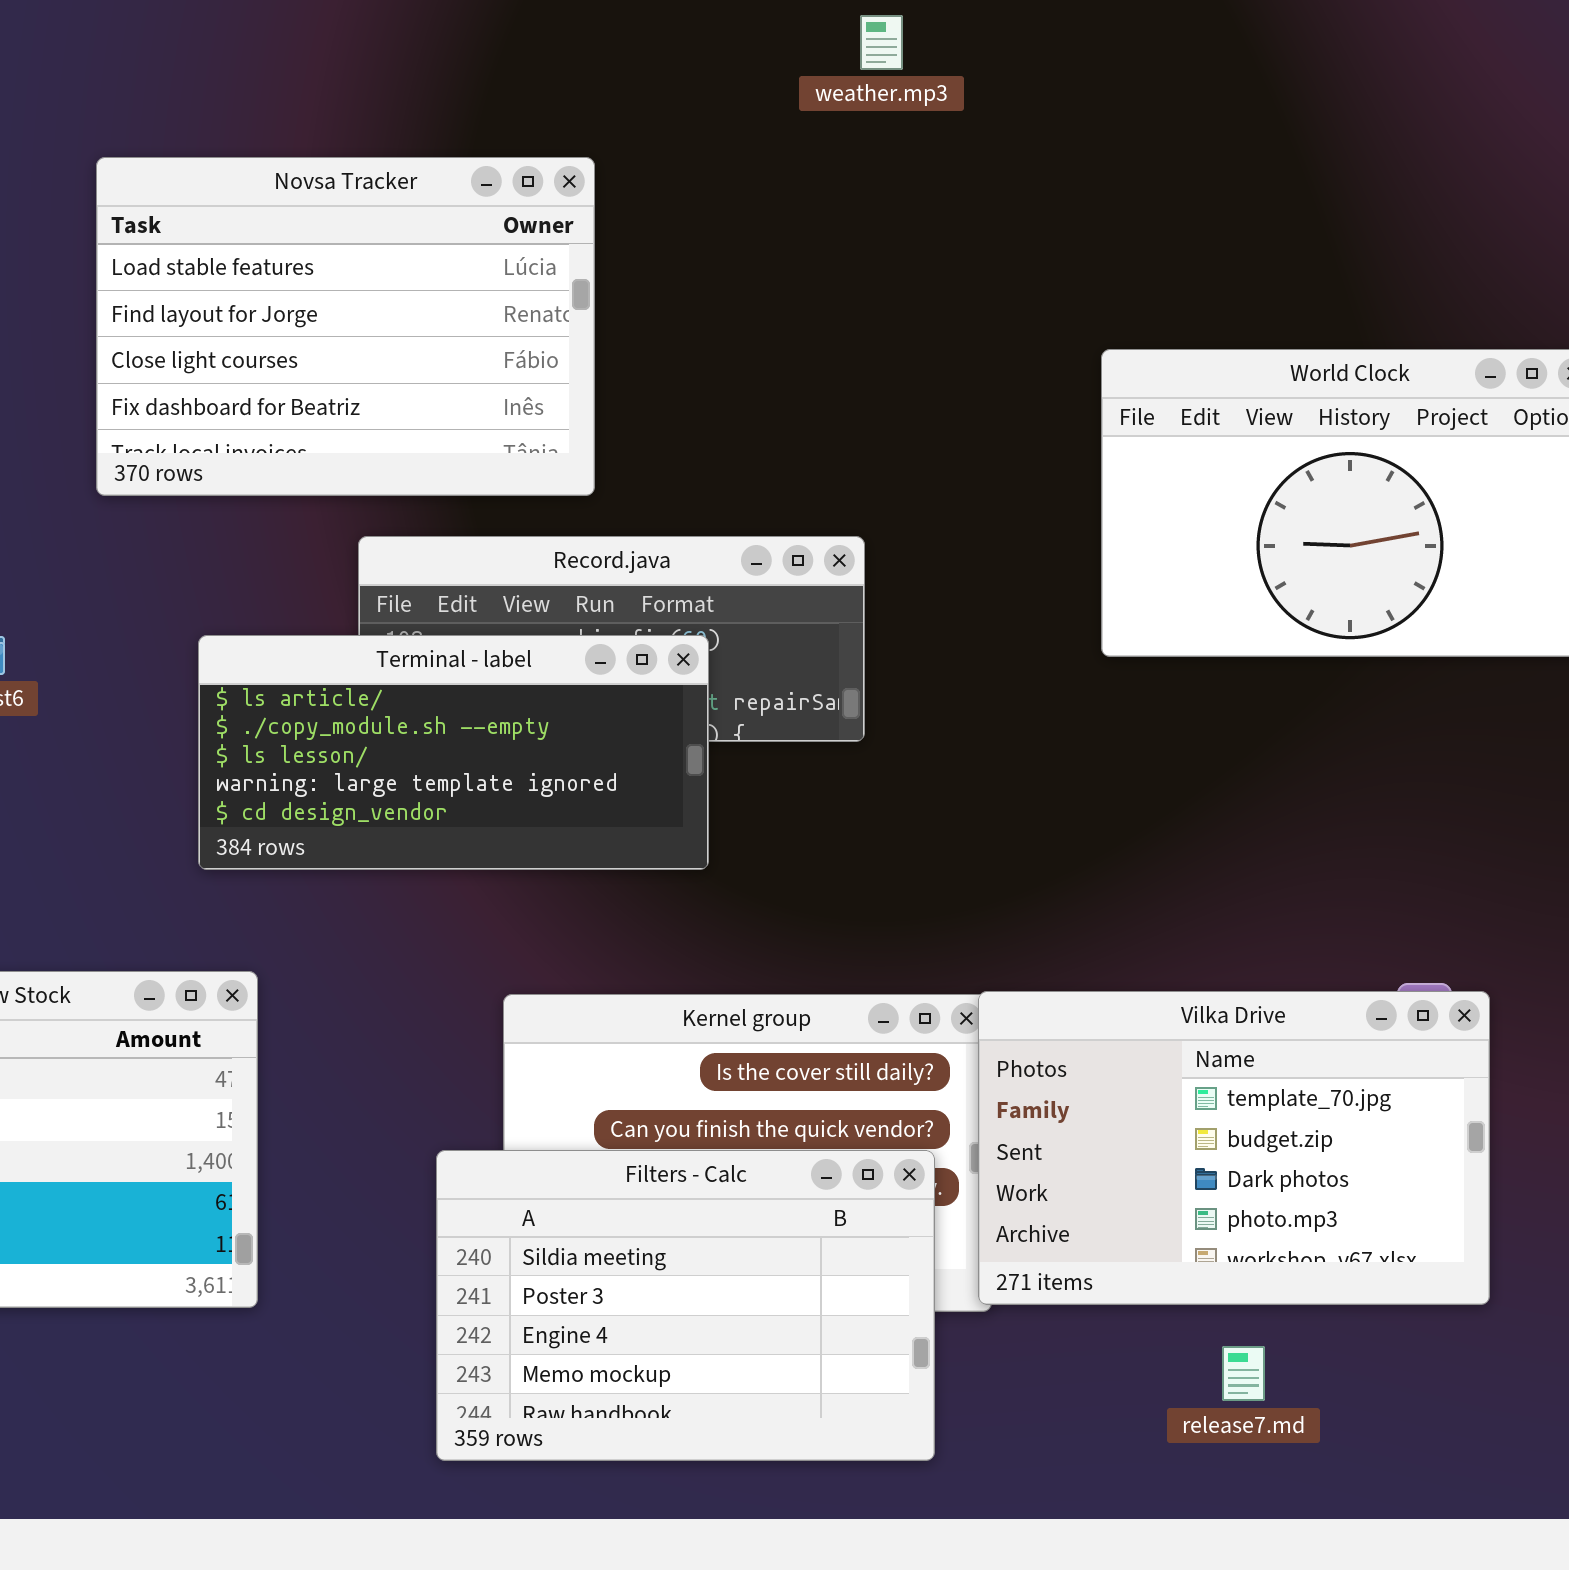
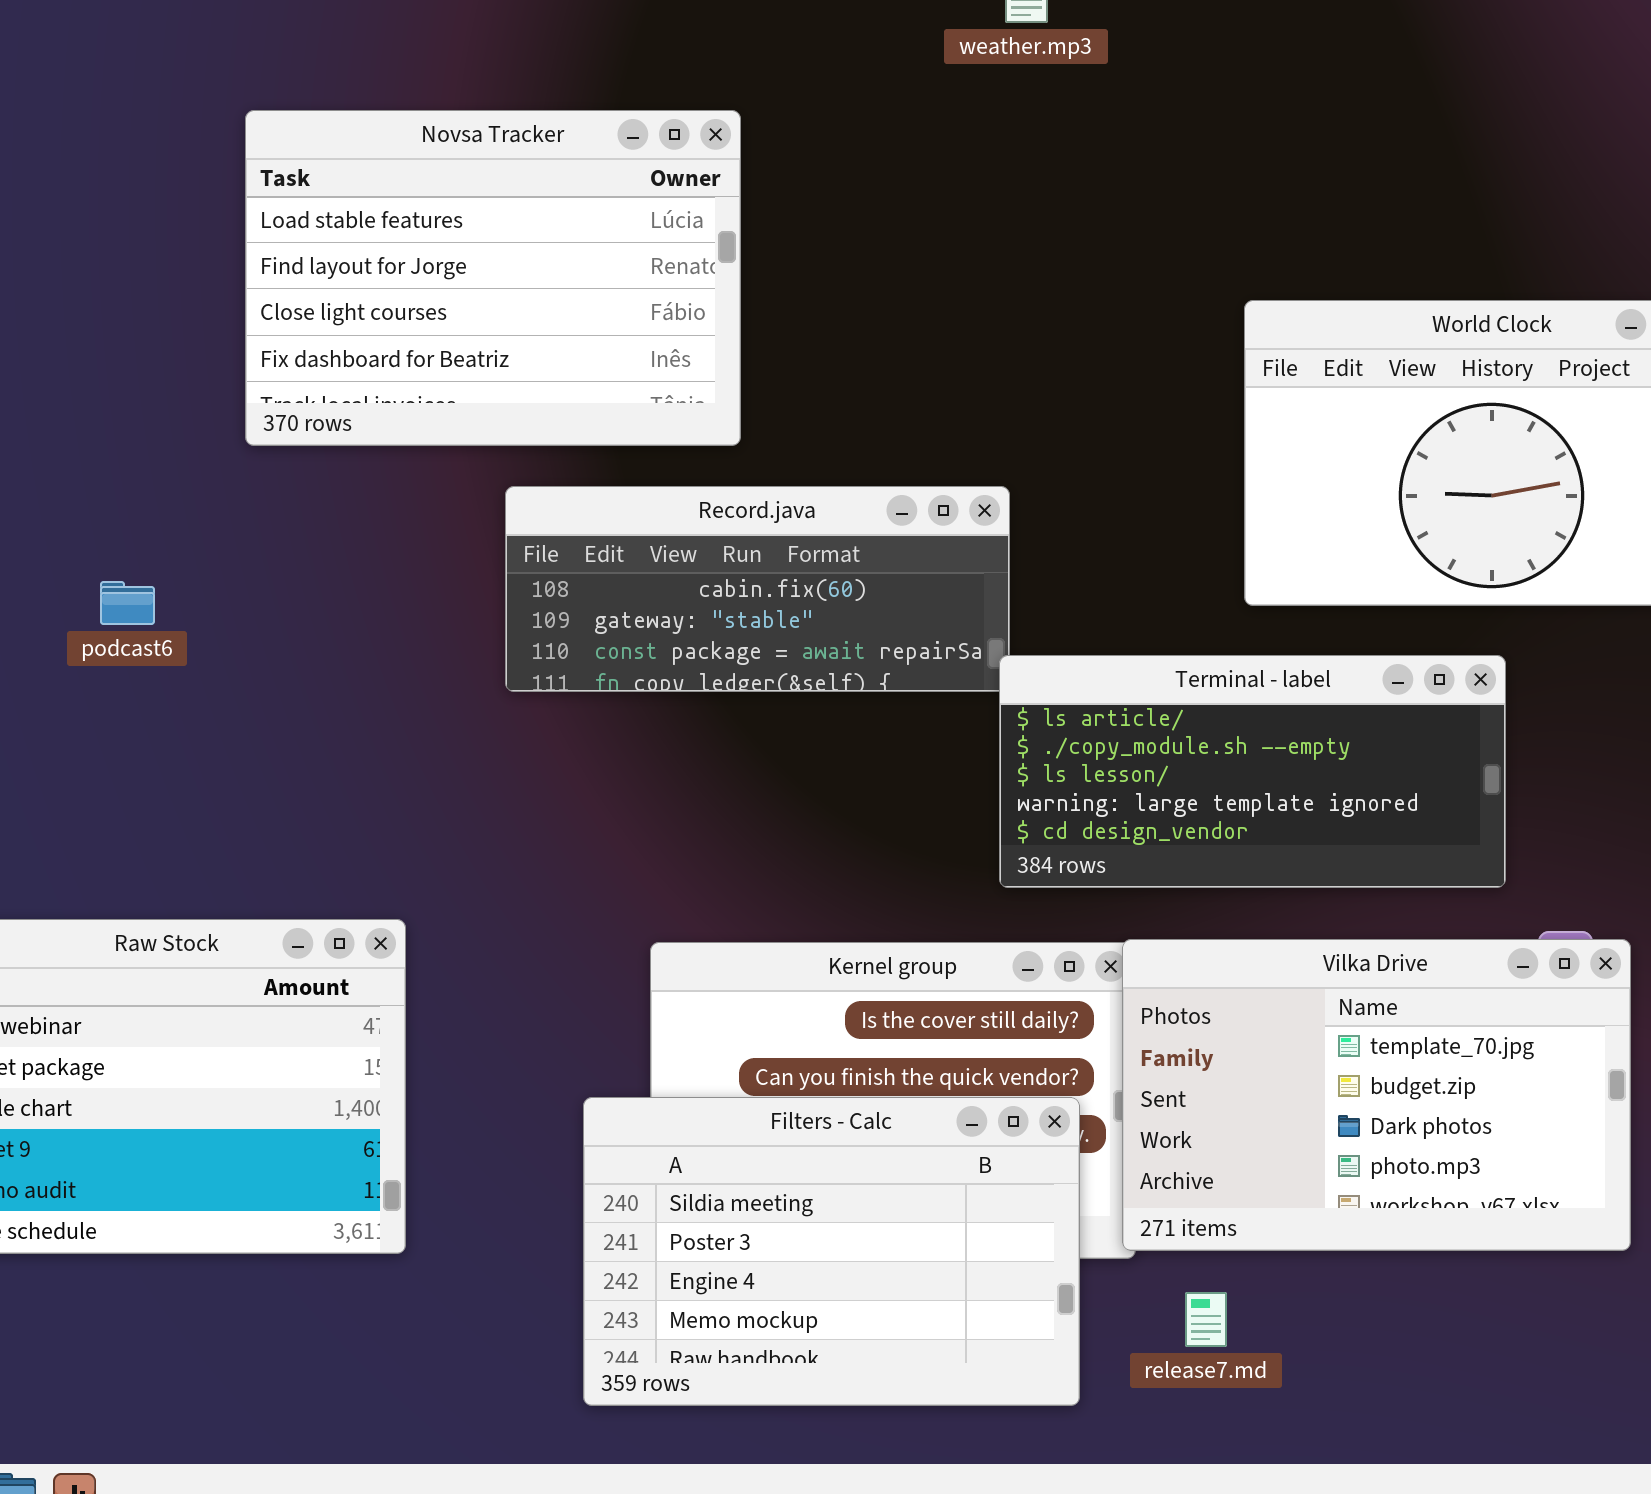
Terminal - label: [198,635,709,870] -> [999,655,1506,888], moved
release7.md: [1222,1346,1265,1401] -> [1185,1292,1227,1347], moved

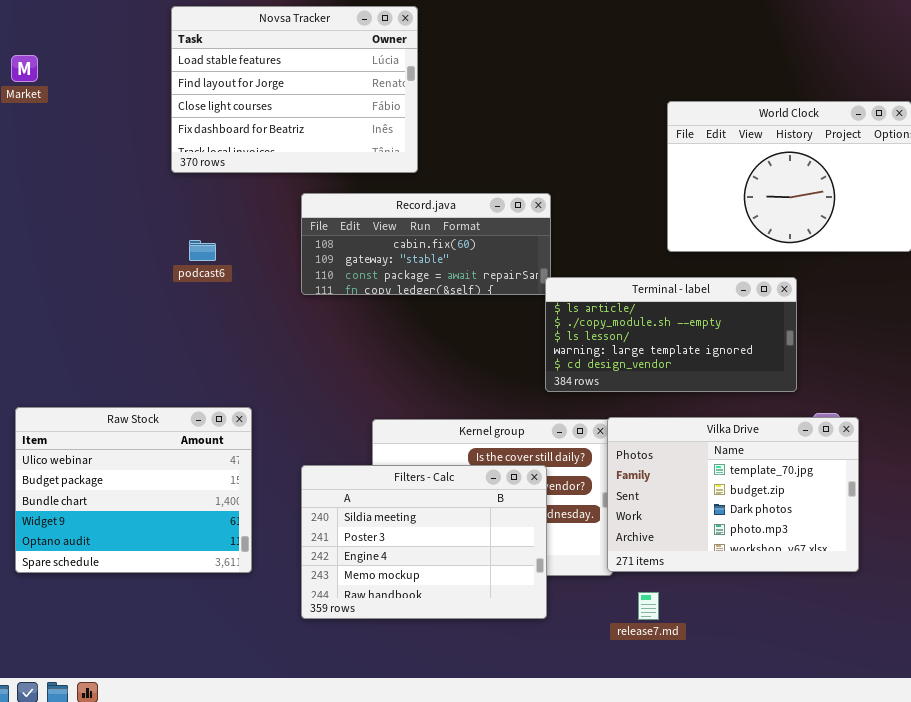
podcast6: [100,581,155,625] -> [189,240,216,261], moved
Filters - Calc: [583,1097,1080,1406] -> [301,465,547,619], moved

